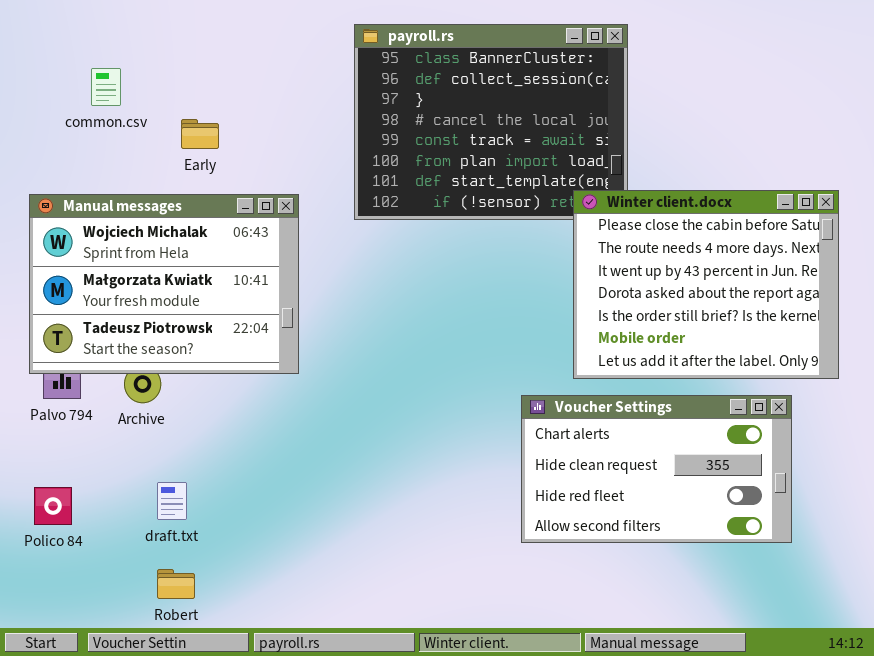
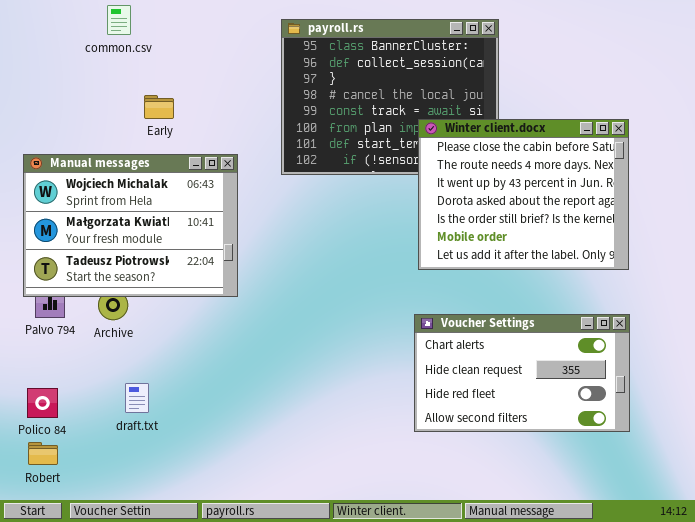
common.csv: [91,68,121,106] -> [107,5,131,35], moved
Winter client.docx: [573,190,839,379] -> [418,119,629,270], moved
Robert: [157,569,195,599] -> [28,442,58,465], moved

